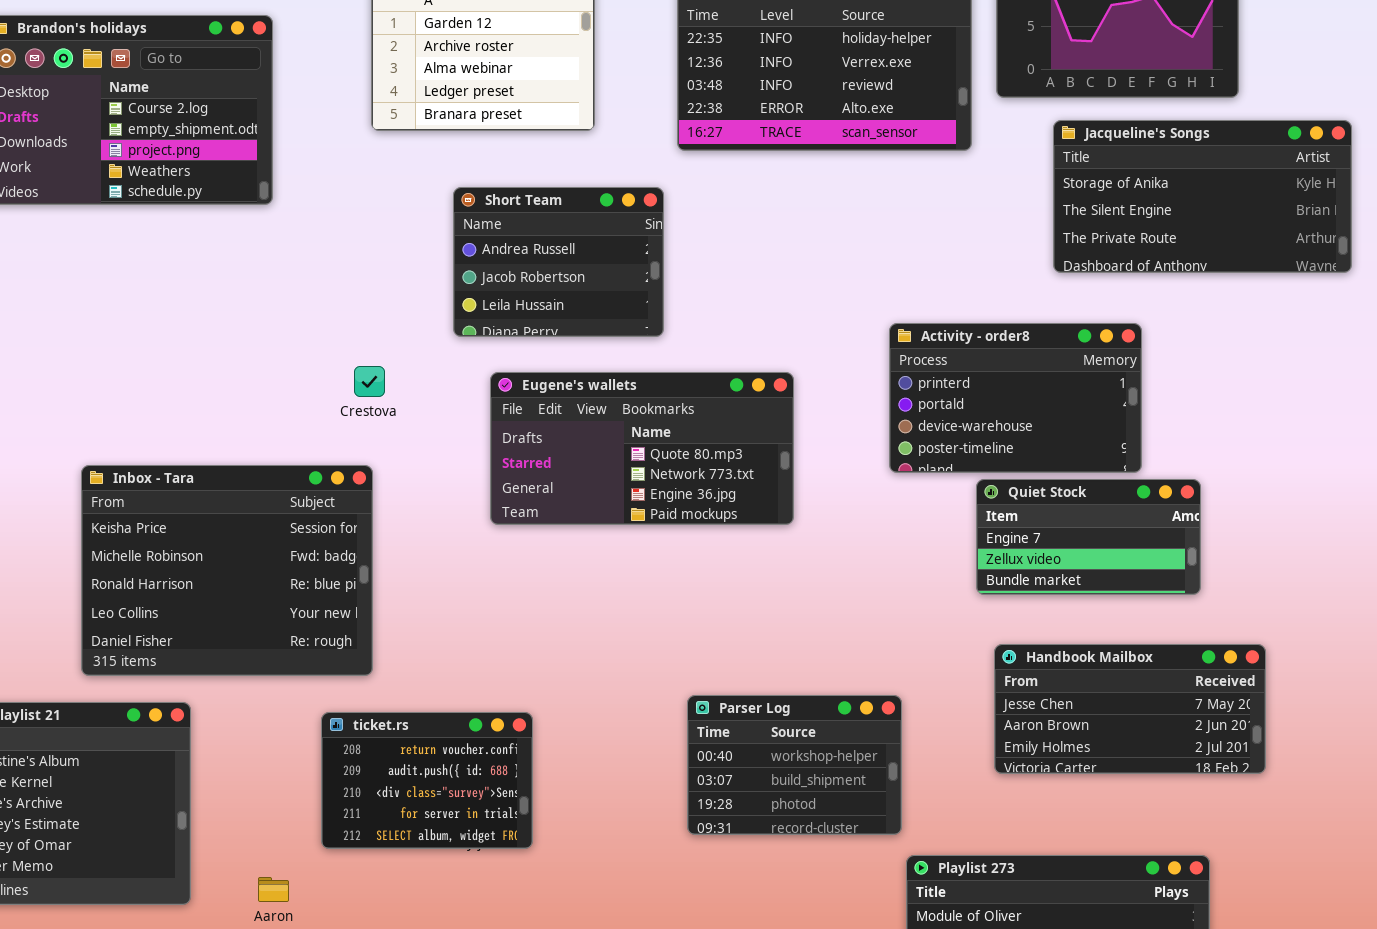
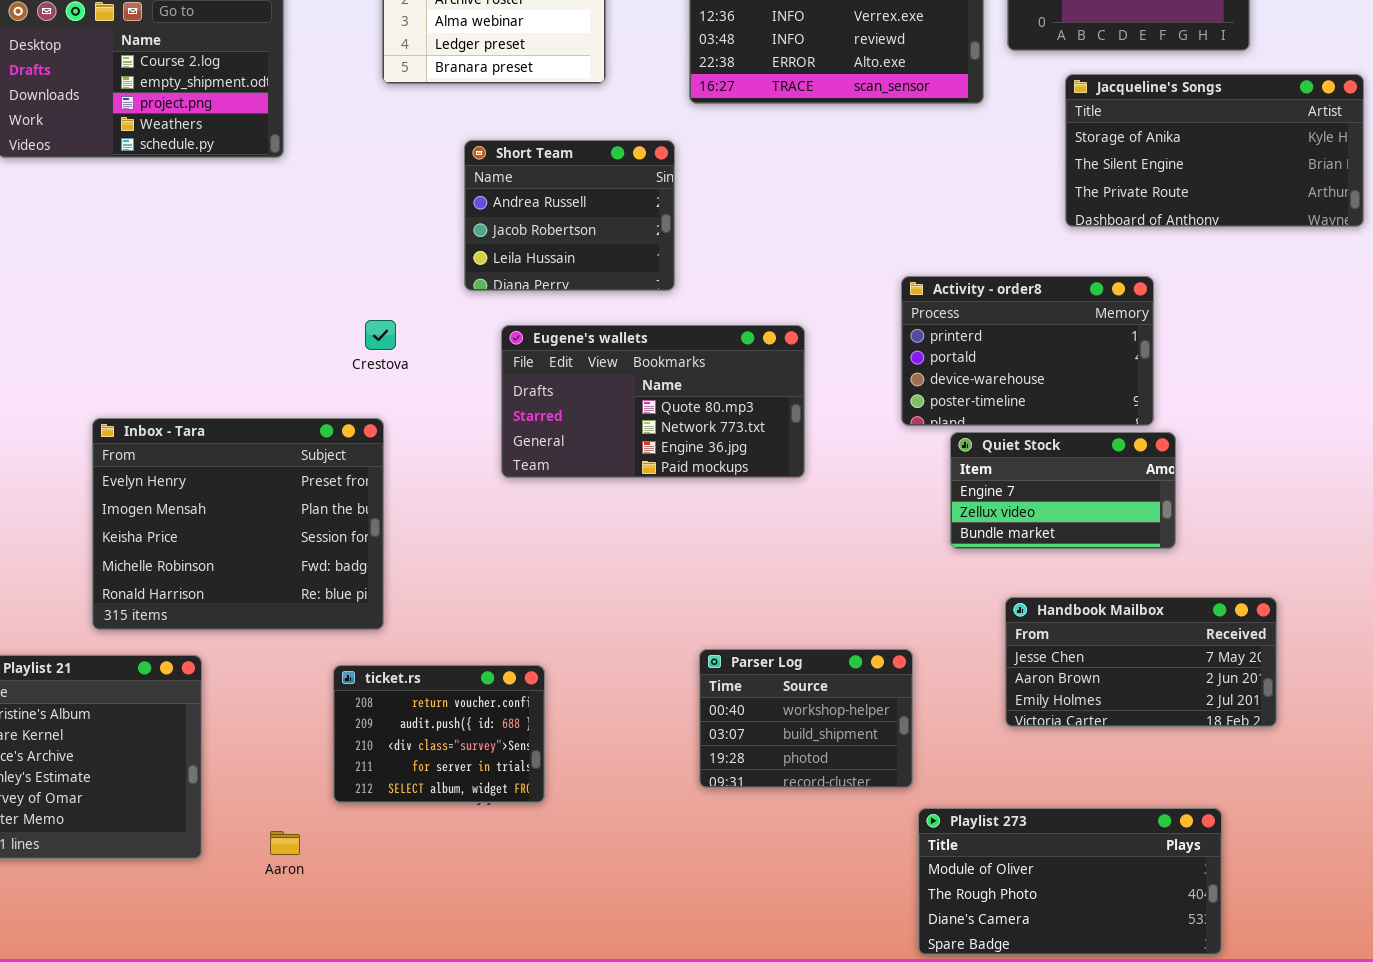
Inbox - Tara: [81,465,373,676] -> [92,418,384,630], scrolled up 2 rows
Quiet Stock: [976,479,1201,595] -> [950,432,1176,549], moved

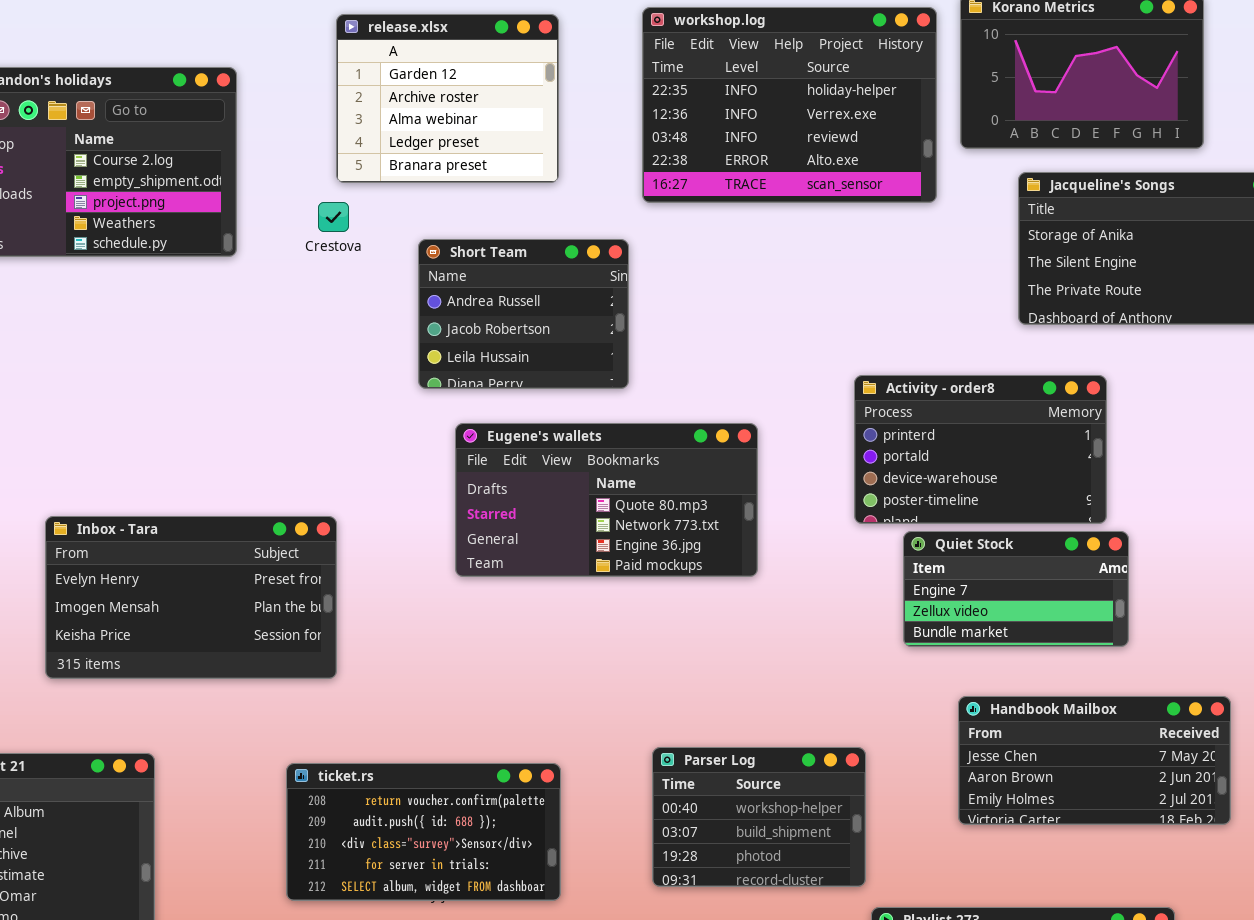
Crestova: [365,320,396,350] -> [318,202,349,232], moved
Inbox - Tara: [92,418,384,630] -> [45,516,337,679], resized
ticket.rs: [333,665,545,803] -> [286,763,561,901], resized

